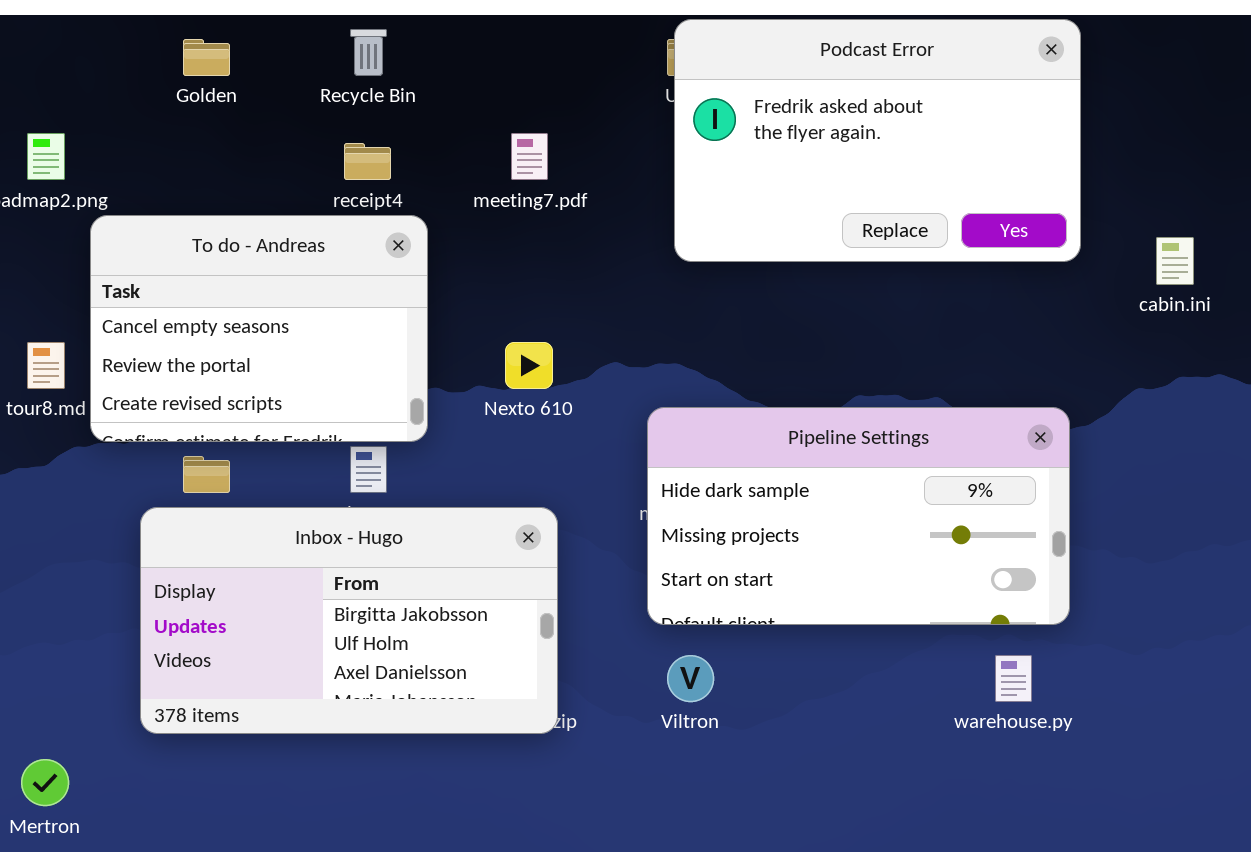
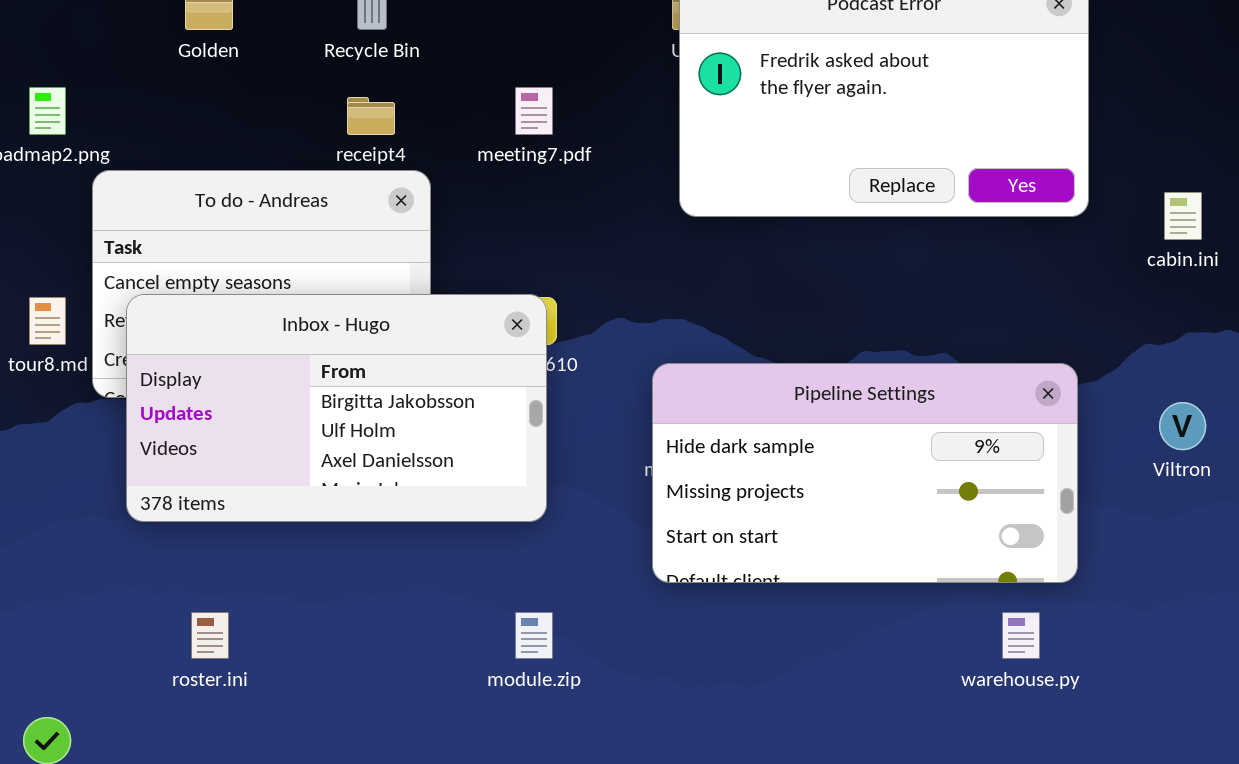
Inbox - Hugo: [140,507,558,734] -> [126,294,547,522], moved
Viltron: [667,655,714,702] -> [1159,402,1206,450], moved

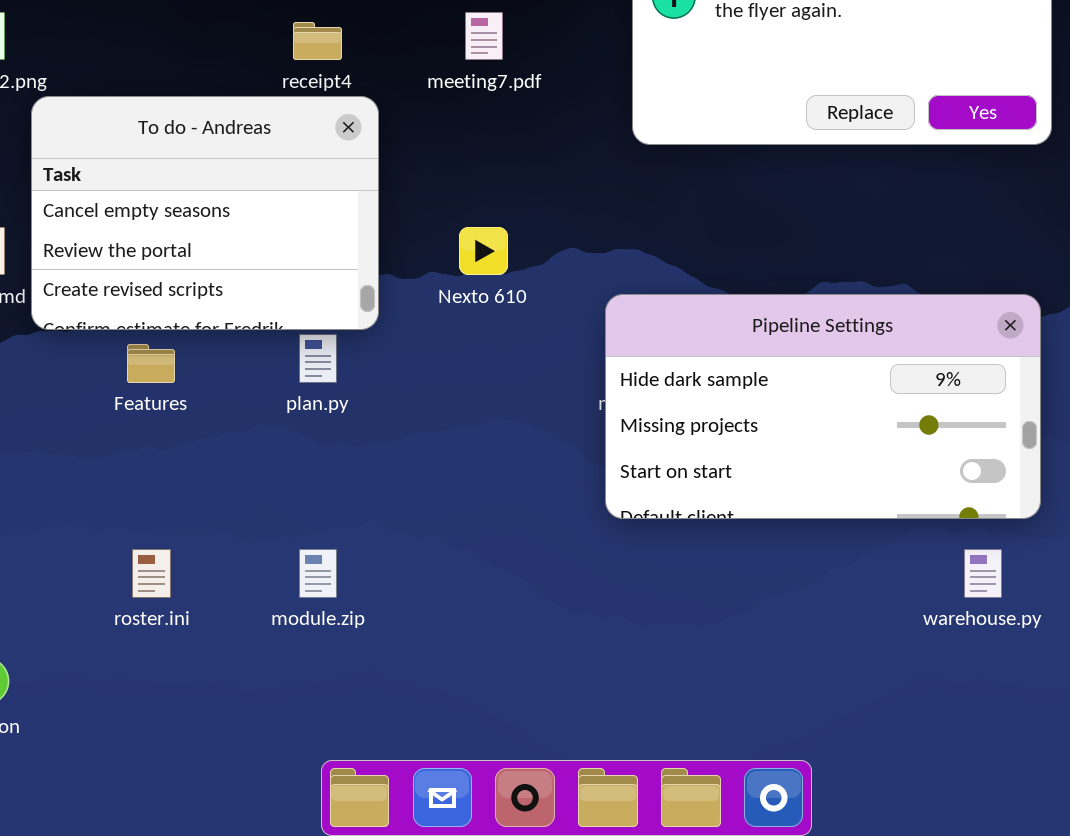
Inbox - Hugo: [126,294,547,522] -> none, closed
module.zip: [515,612,553,659] -> [299,549,337,598], moved

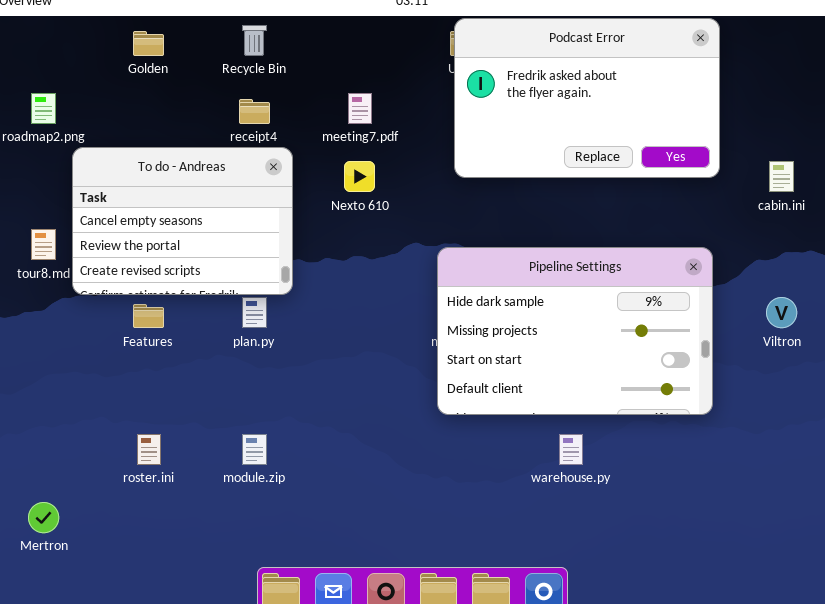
Nexto 610: [459,227,508,275] -> [344,161,375,192], moved
Pipeline Settings: [605,294,1041,519] -> [437,247,713,415], resized
warehouse.py: [964,549,1002,598] -> [559,434,583,465], moved

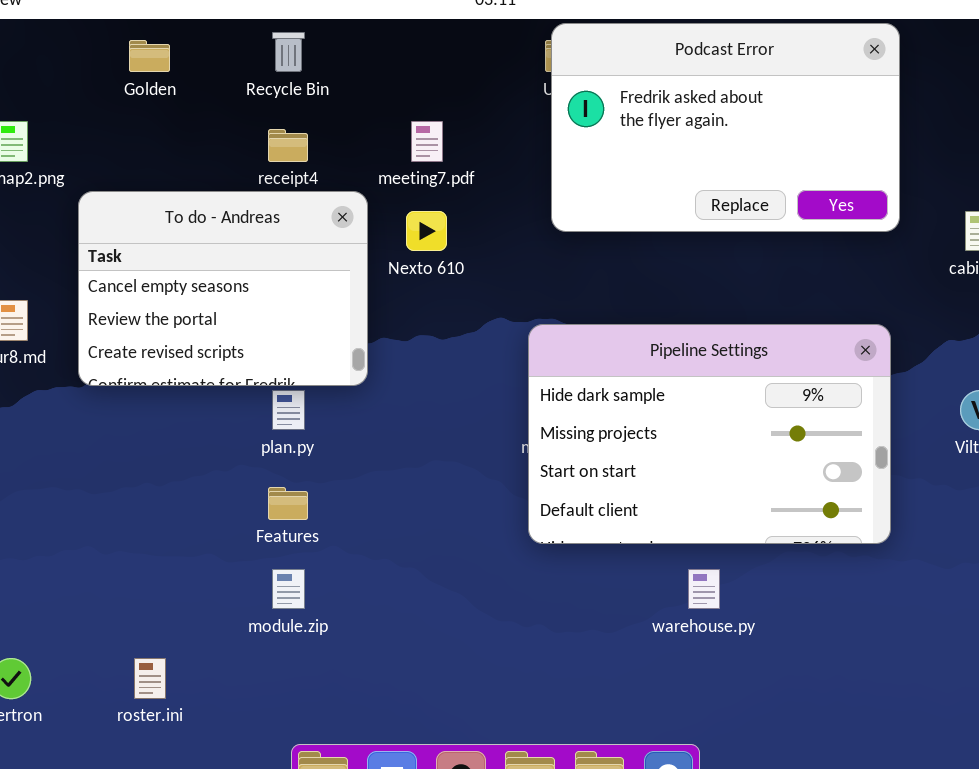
To do - Andreas: [72,147,293,295] -> [78,191,368,386], moved
Features: [133,304,164,328] -> [268,487,308,520], moved
roster.ini: [137,434,161,465] -> [134,658,166,699], moved

